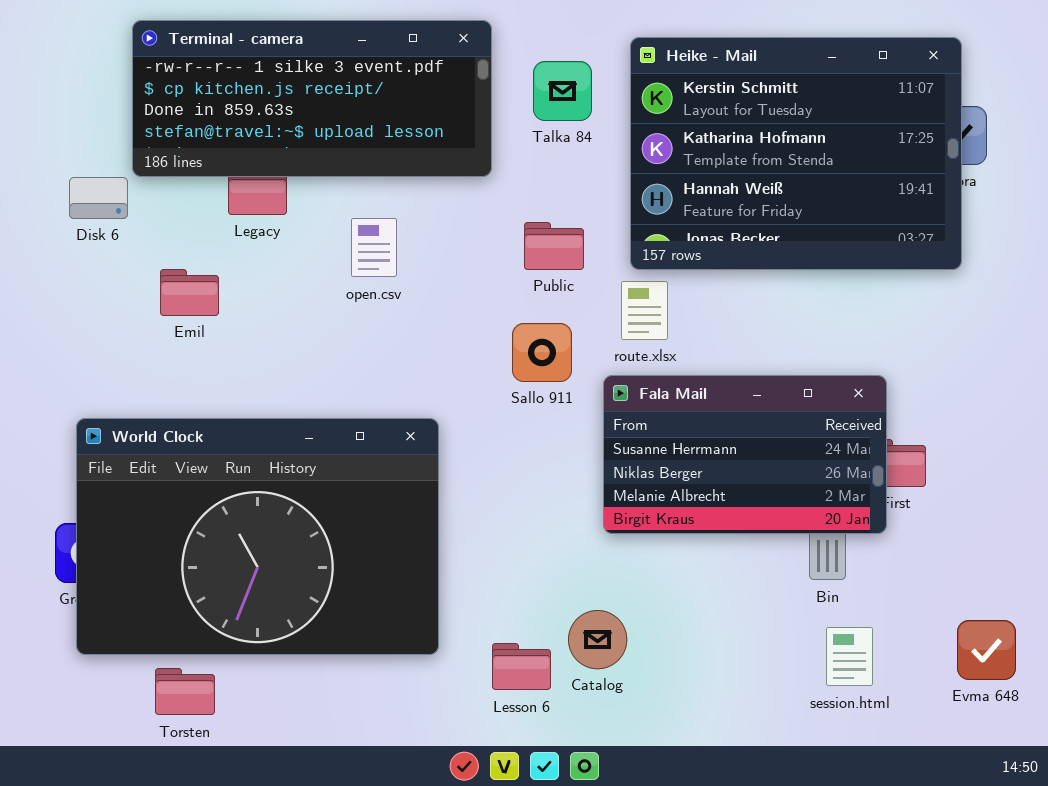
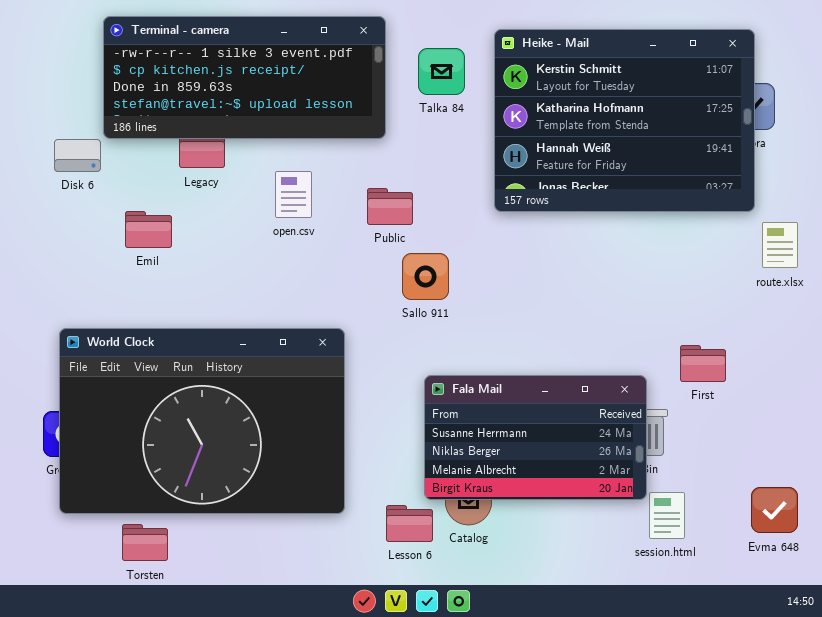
Public: [524,222,584,270] -> [367,188,413,225], moved
route.xlsx: [621,281,668,340] -> [762,222,798,268], moved
Fala Mail: [603,375,887,534] -> [424,375,647,500], moved

